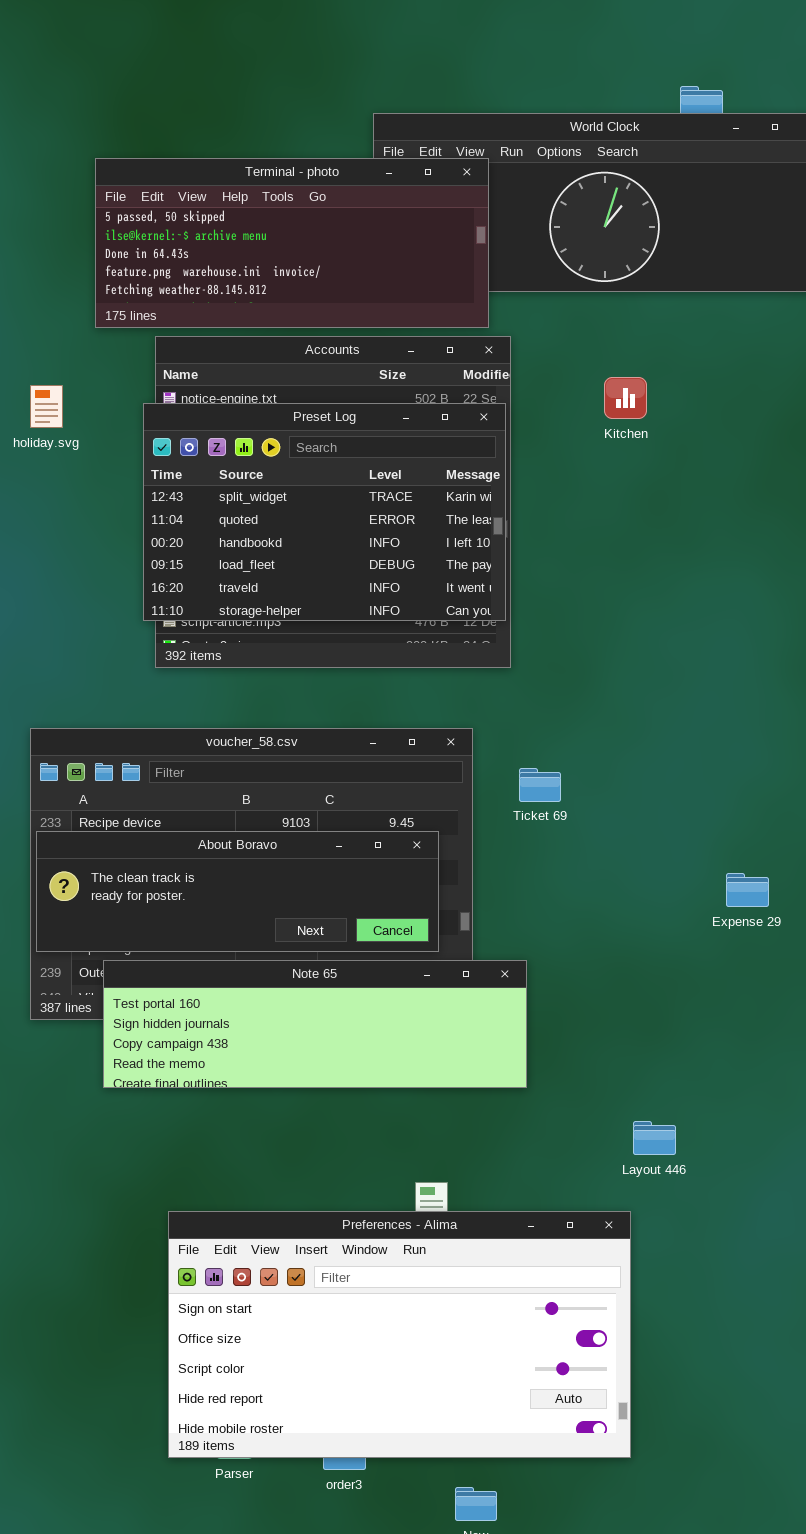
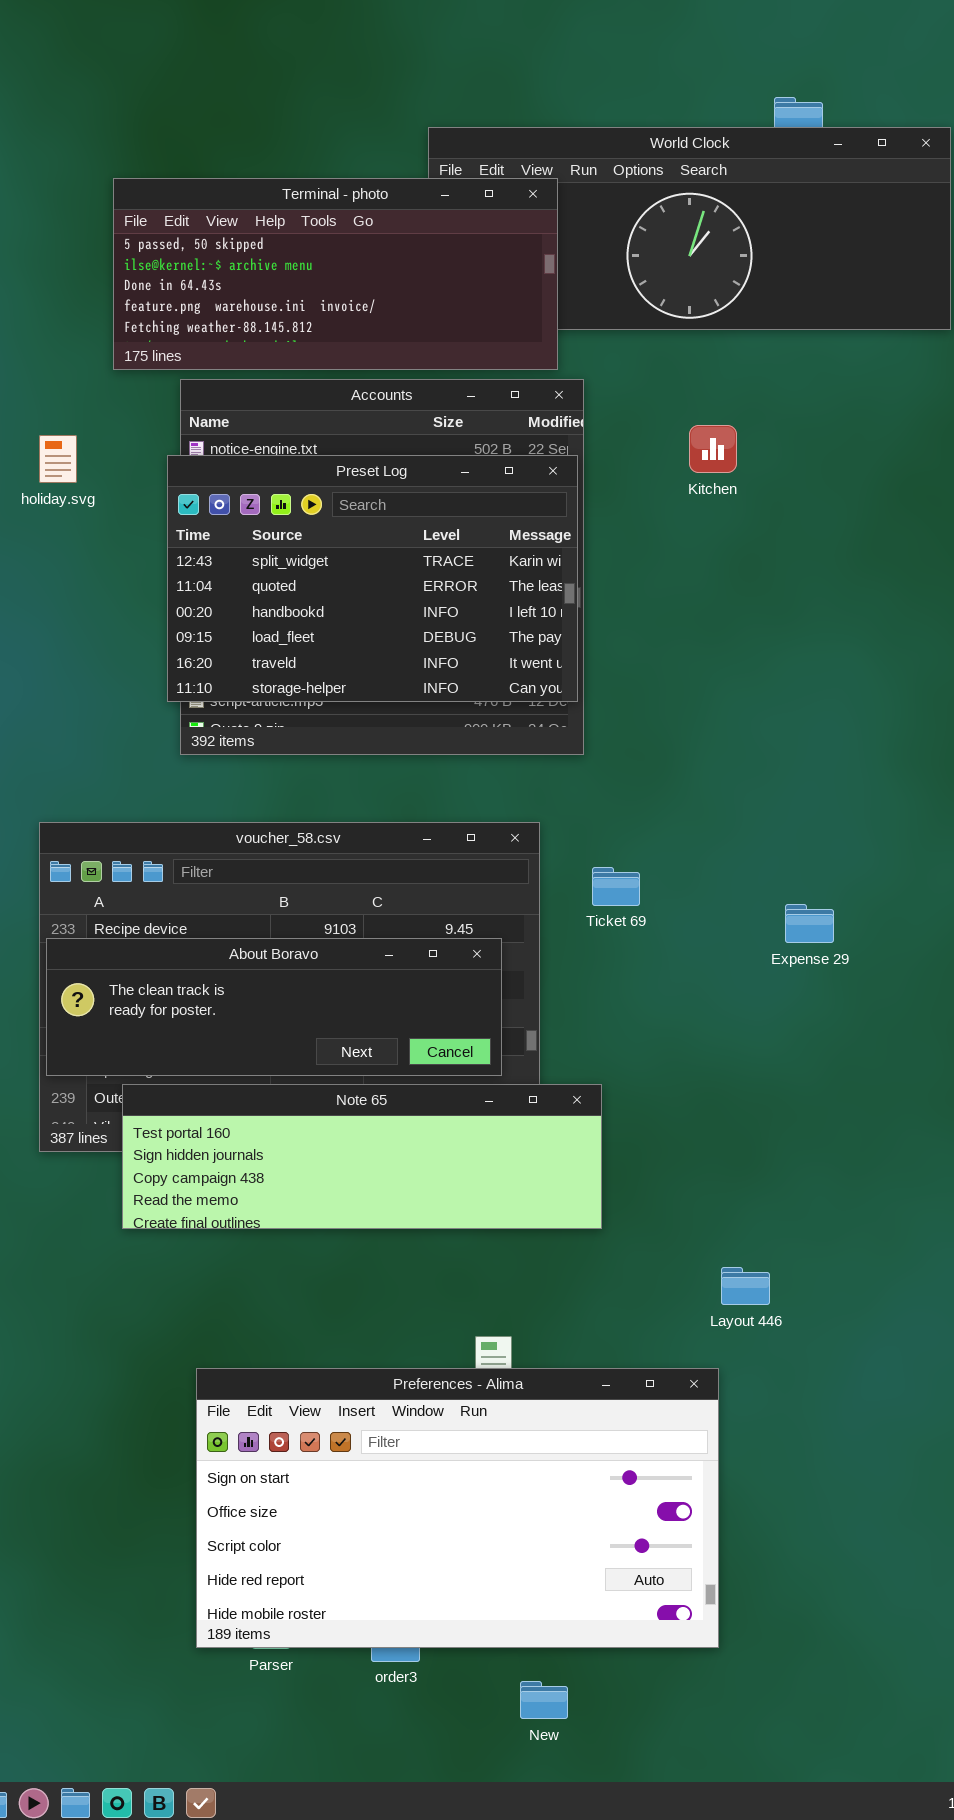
Expense 29: [726,873,769,907] -> [785,904,834,943], moved

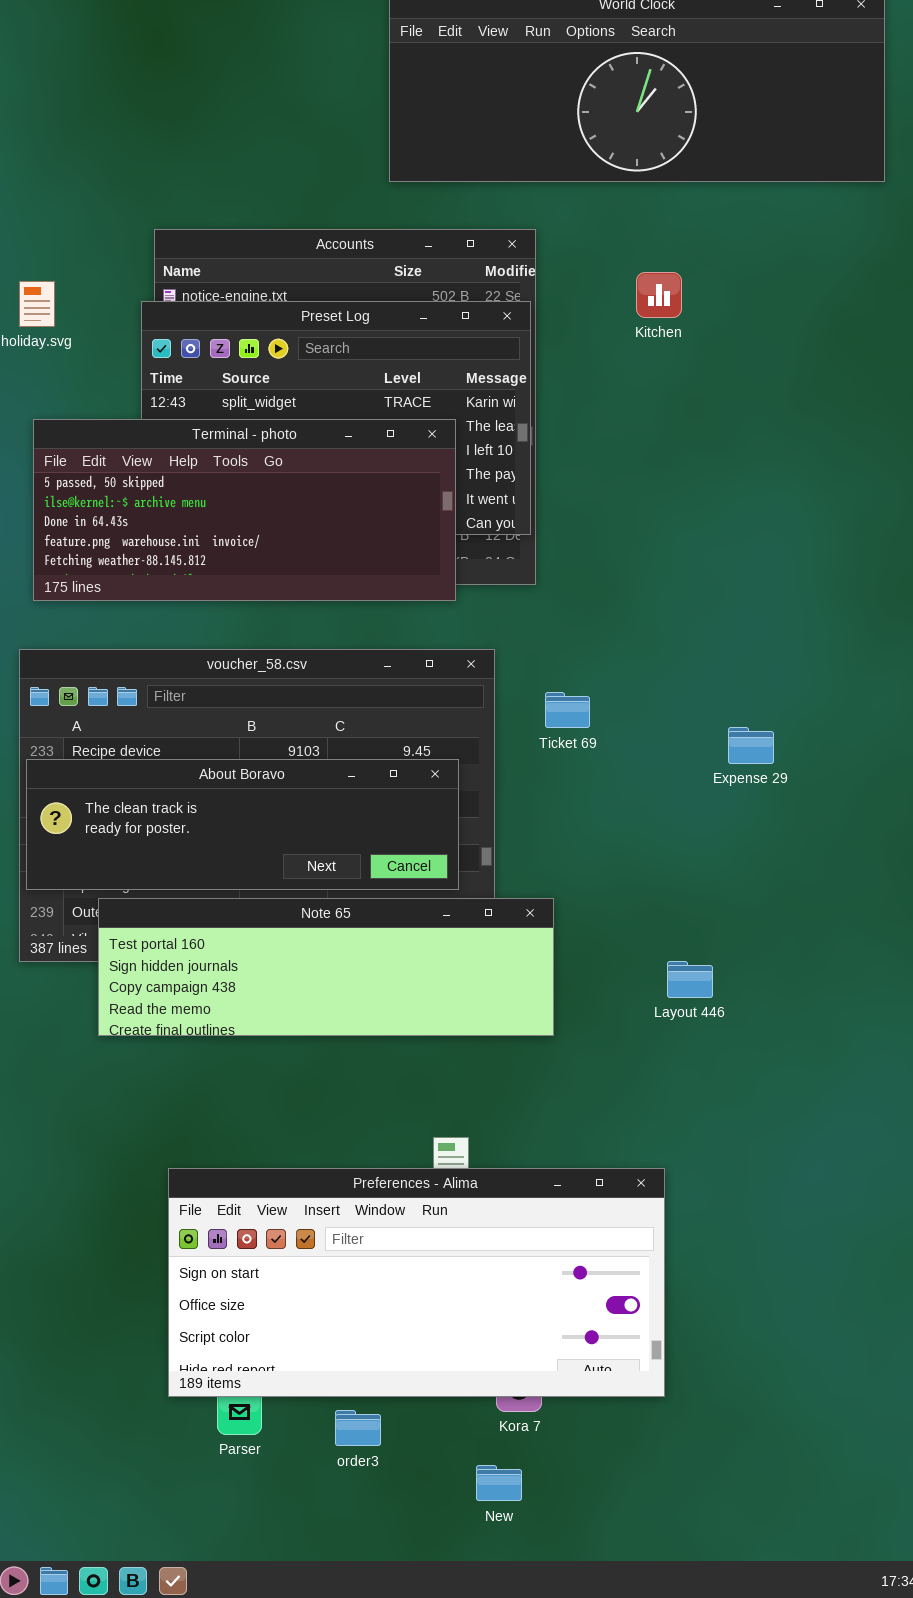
Terminal - photo: [113,178,558,370] -> [33,419,456,601], moved
Layout 446: [721,1267,770,1305] -> [667,961,713,998], moved
Preferences - Alima: [196,1368,719,1648] -> [168,1168,665,1397], resized

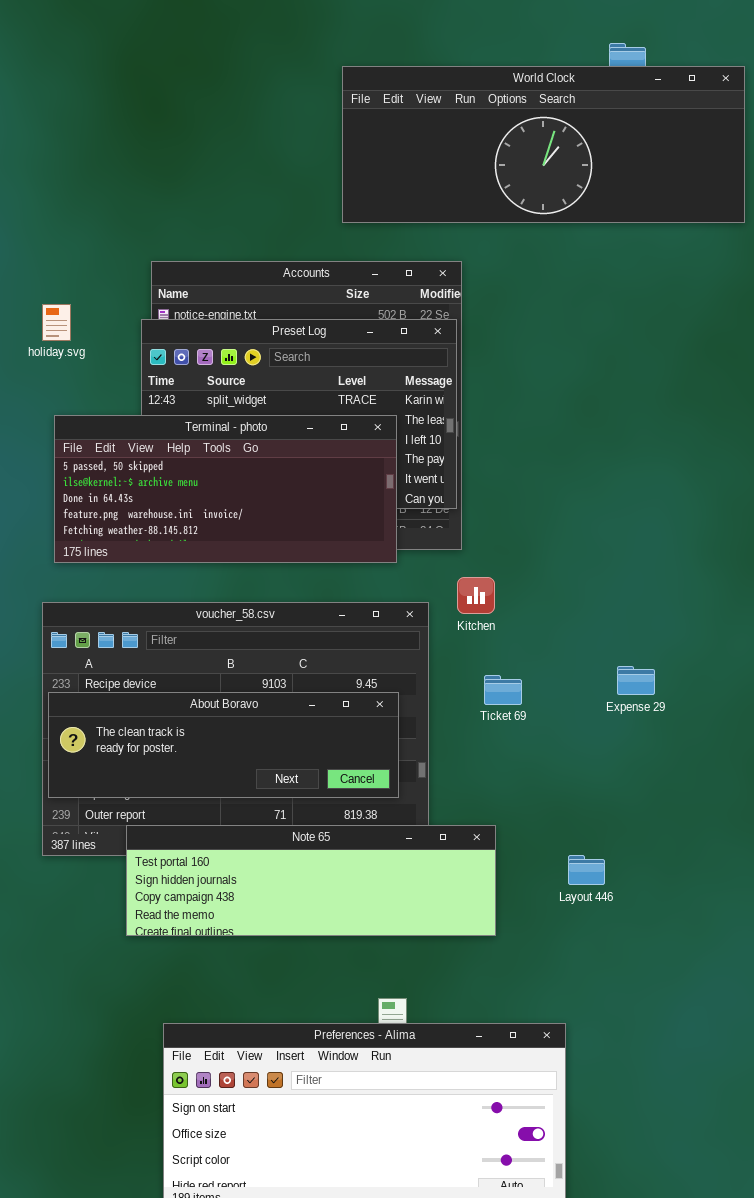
Kitchen: [636,272,682,318] -> [457,577,495,614], moved
Ticket 69: [545,692,590,728] -> [484,675,522,705], moved
Note 65: [98,898,554,1036] -> [126,825,496,936], moved

